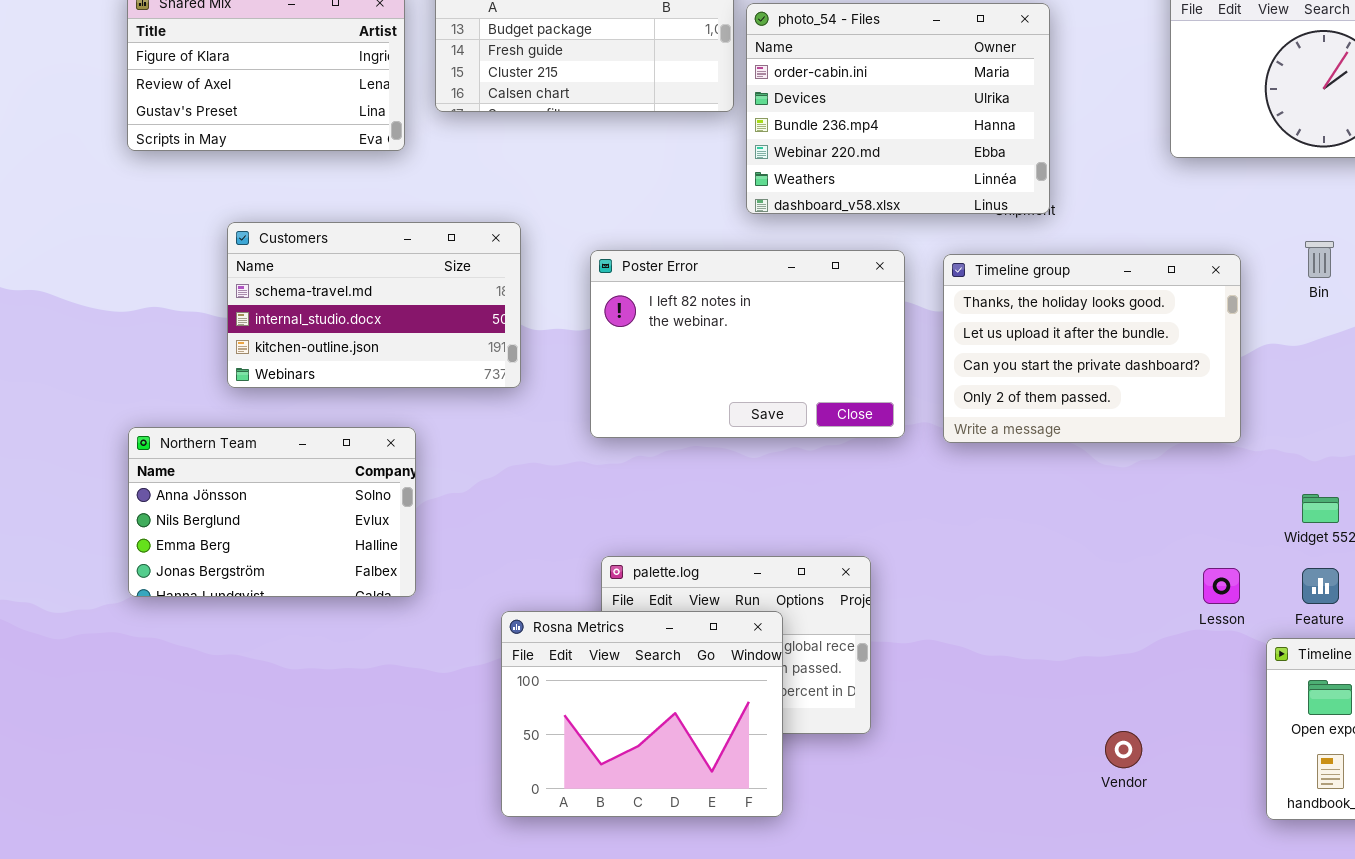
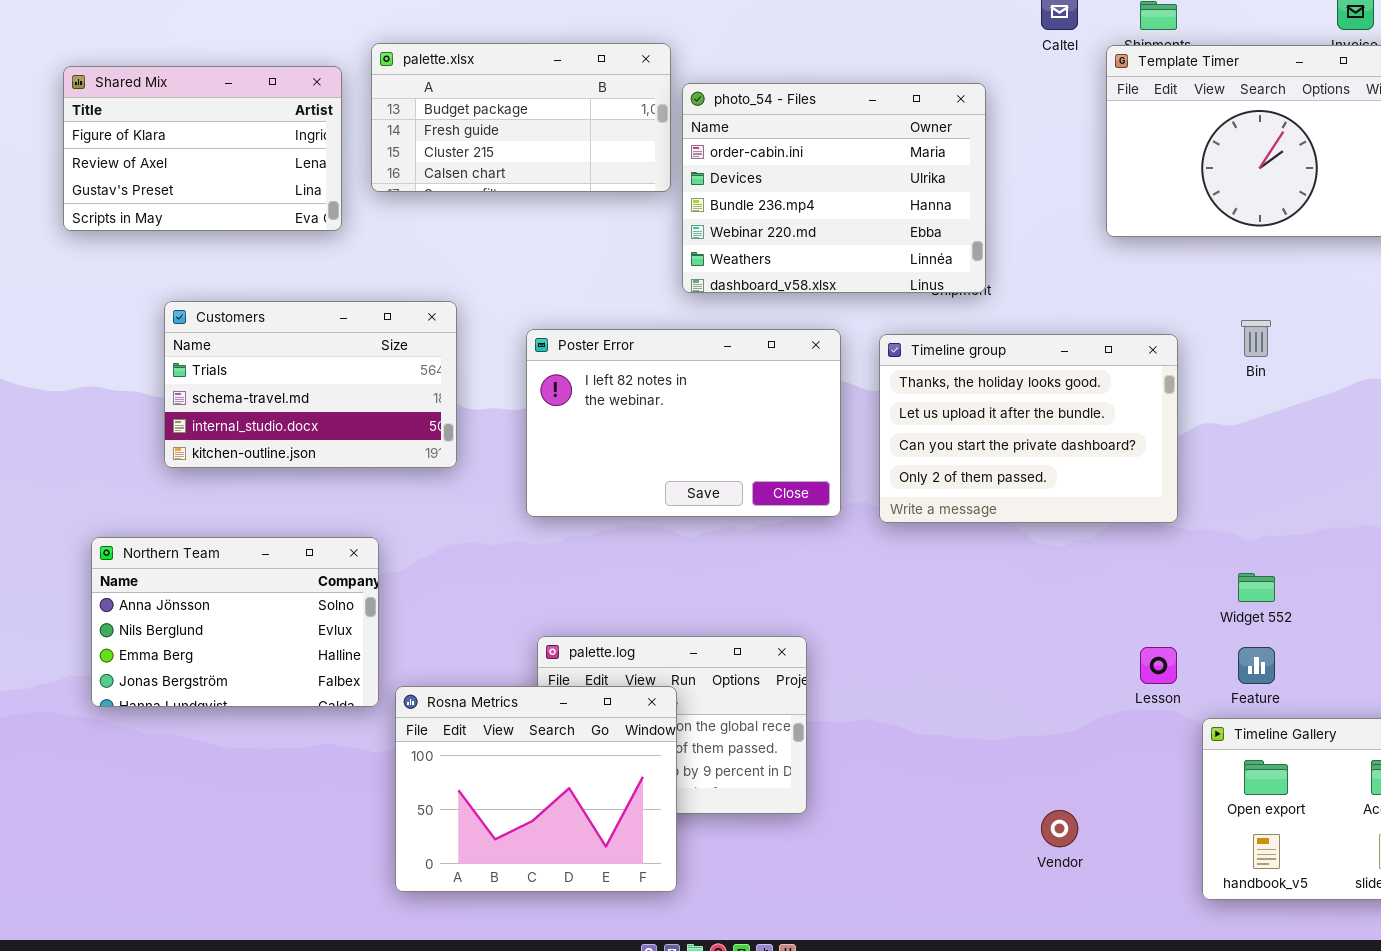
Customers: [227,222,521,388] -> [164,301,457,468], scrolled up 1 row
Northern Team: [128,427,416,597] -> [91,537,379,707], moved
Rosna Metrics: [501,611,783,817] -> [395,686,677,892], moved

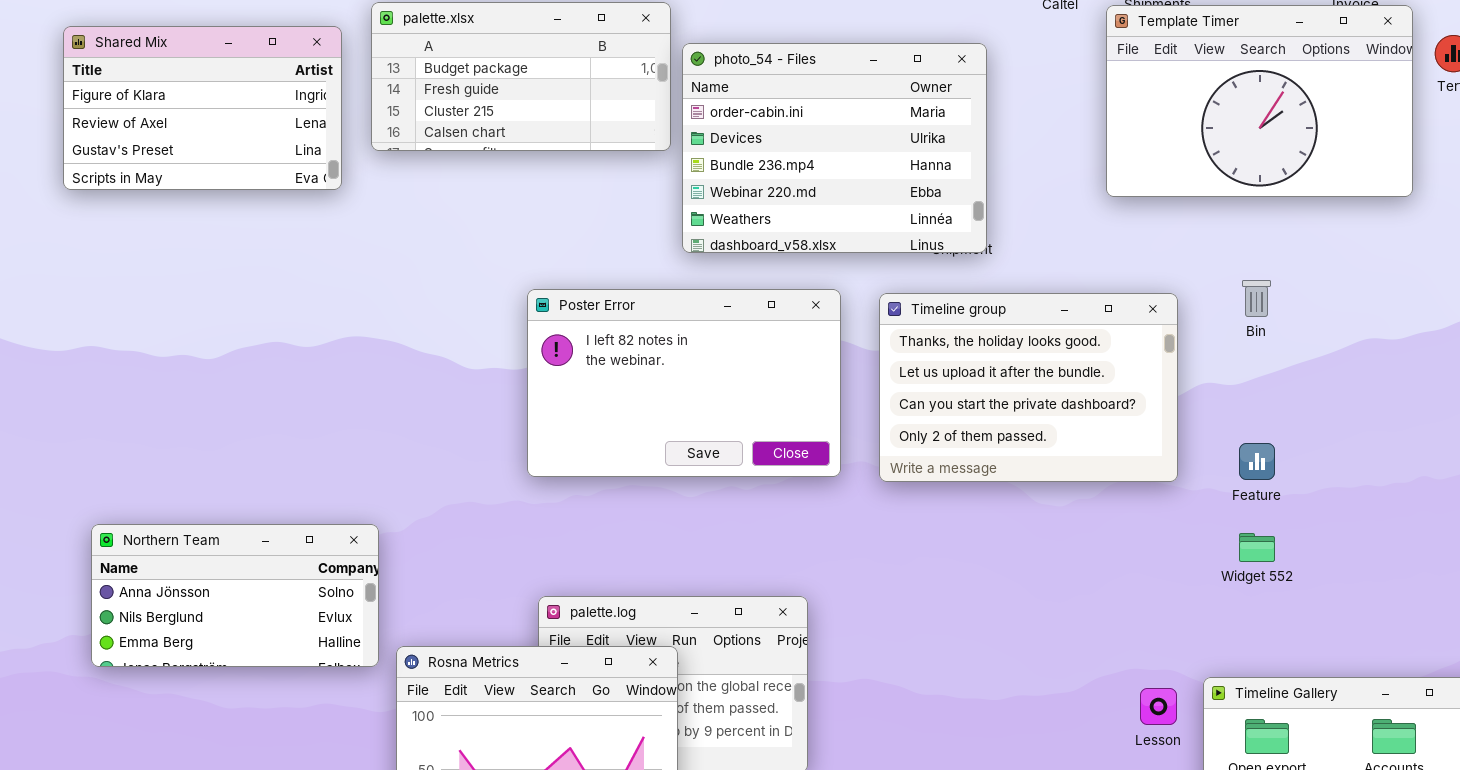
Customers: [164,301,457,468] -> none, closed
Northern Team: [91,537,379,707] -> [91,524,379,667], resized
Lesson: [1140,647,1177,684] -> [1140,688,1177,725], moved
Feature: [1238,647,1275,684] -> [1239,443,1275,480], moved

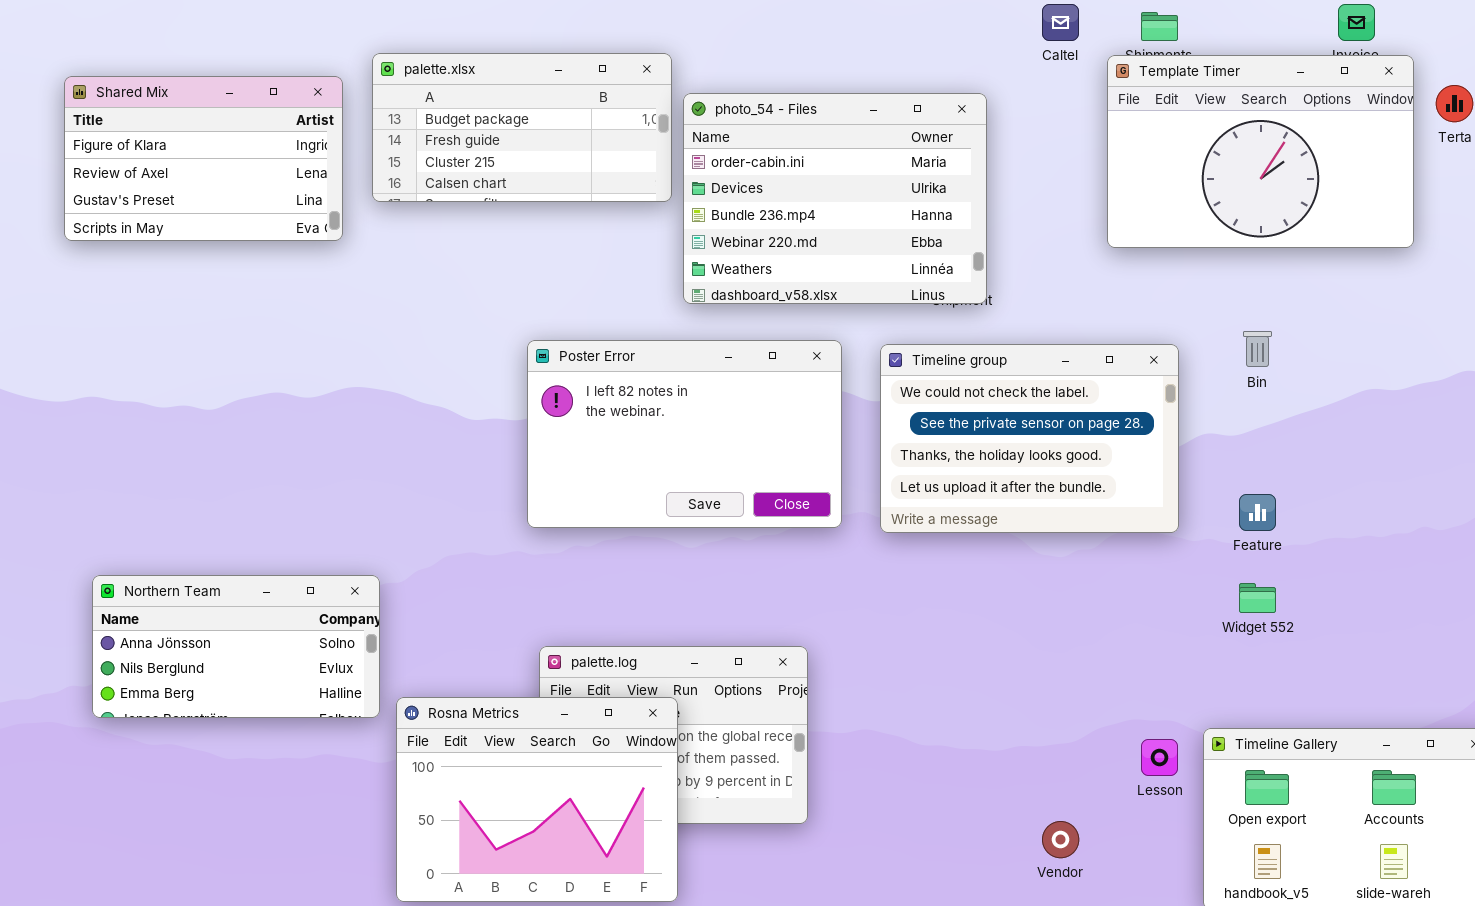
Timeline group: [879,293,1178,482] -> [880,344,1179,533], scrolled up 2 rows

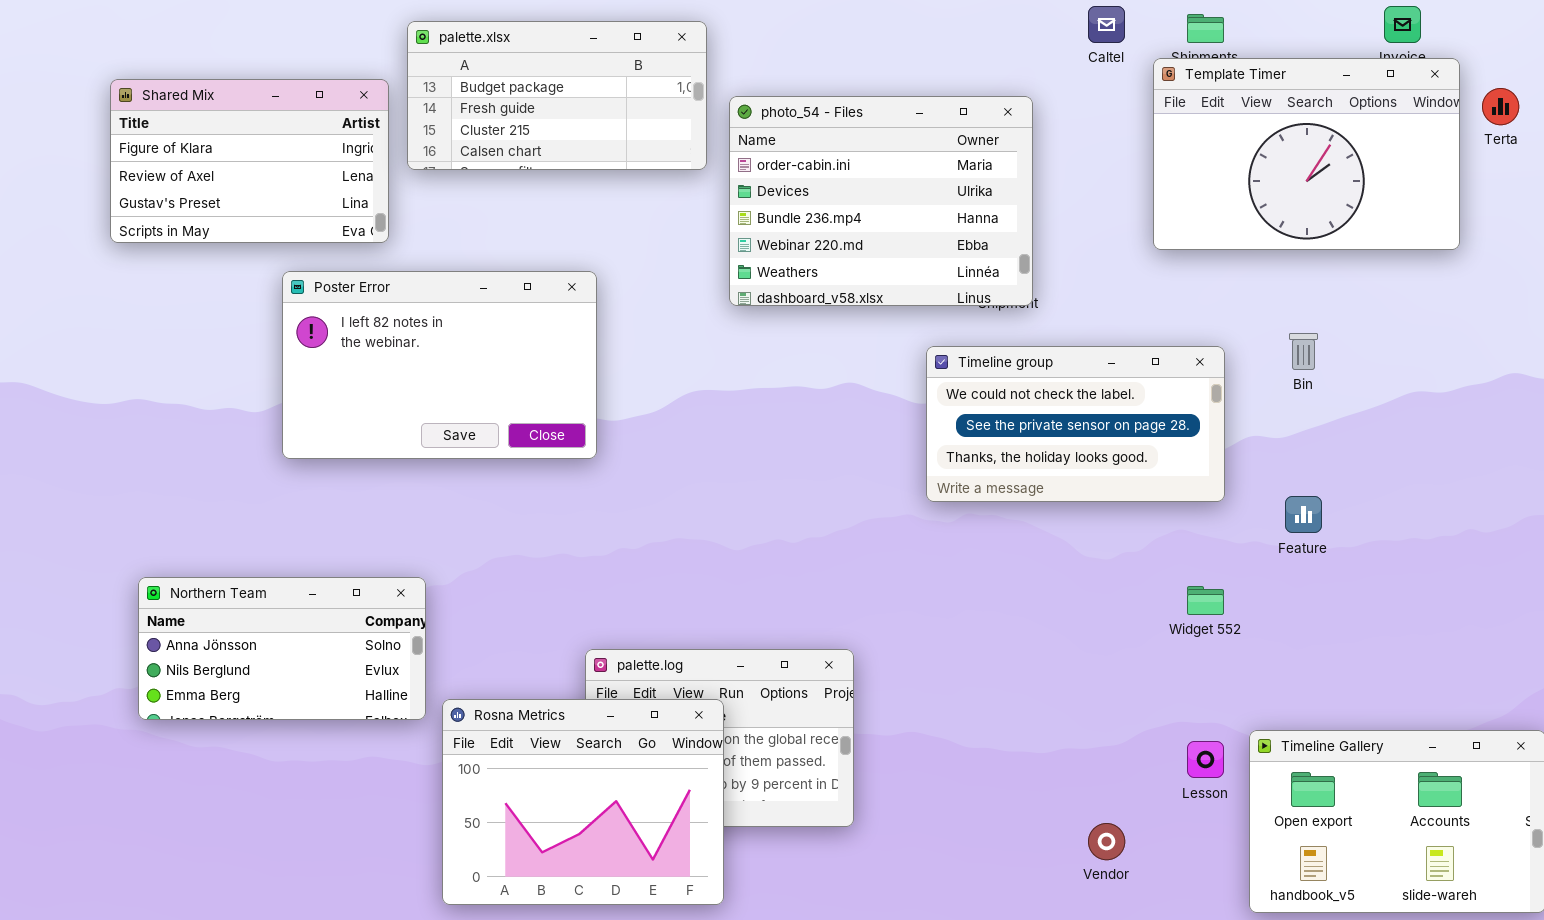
palette.xlsx: [372,53,672,202] -> [407,21,707,170], moved
Poster Error: [527,340,842,528] -> [282,271,597,459], moved
Timeline group: [880,344,1179,533] -> [926,346,1225,502], resized
Widget 552: [1239,583,1276,613] -> [1187,586,1224,615], moved

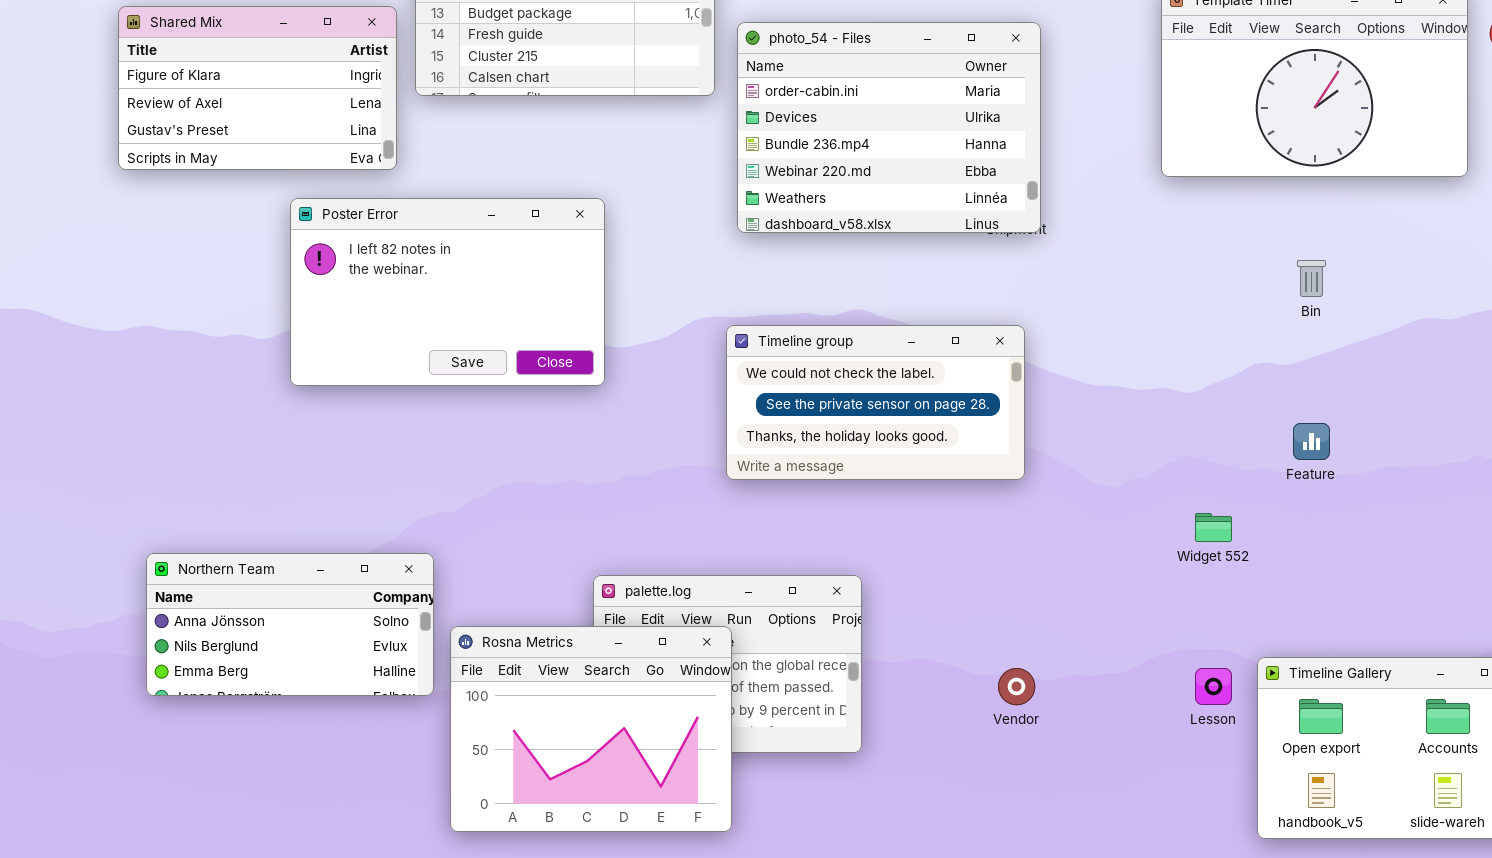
Timeline group: [926,346,1225,502] -> [726,325,1025,480], moved
Northern Team: [138,577,426,720] -> [146,553,434,696], moved
Vendor: [1088,823,1125,860] -> [998,668,1035,705], moved

